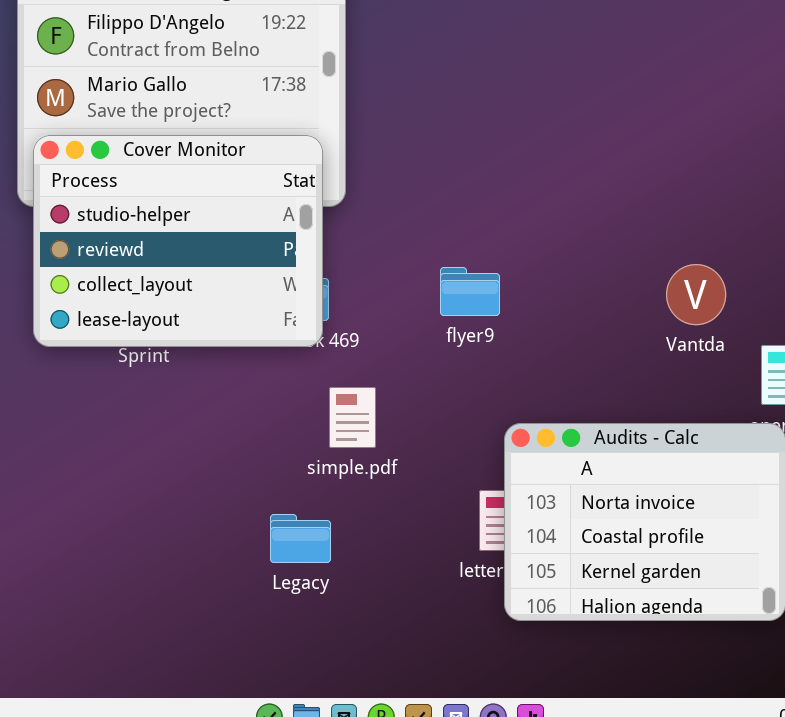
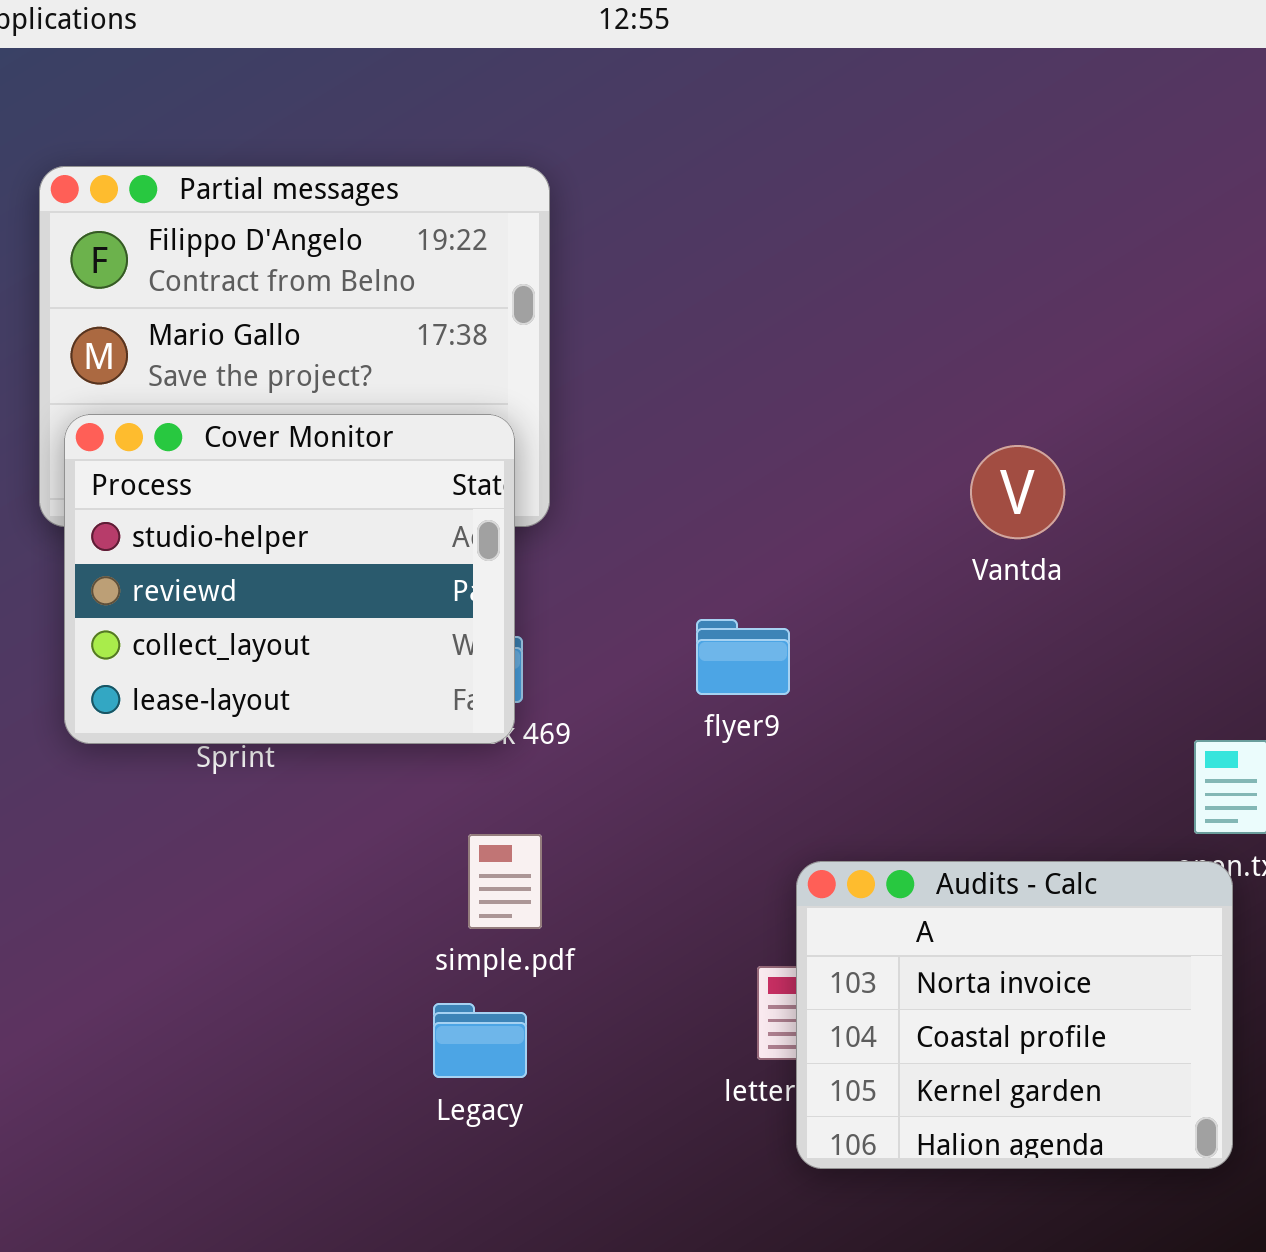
Vantda: [666,264,726,325] -> [970,445,1065,539], moved
simple.pdf: [329,387,376,448] -> [468,834,542,929], moved

